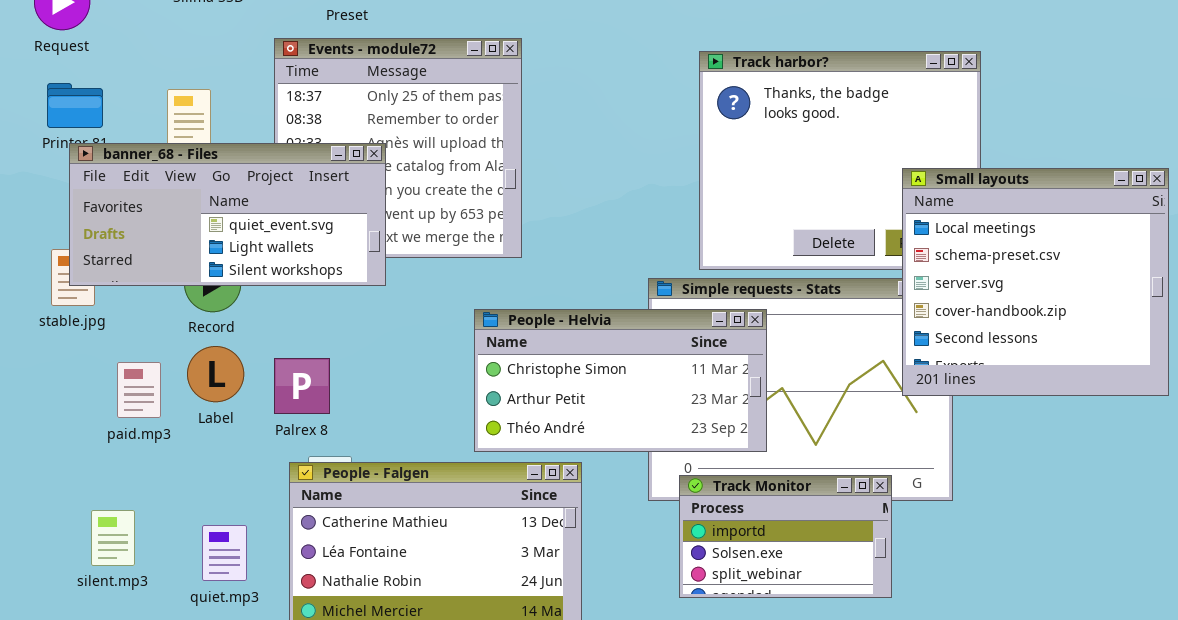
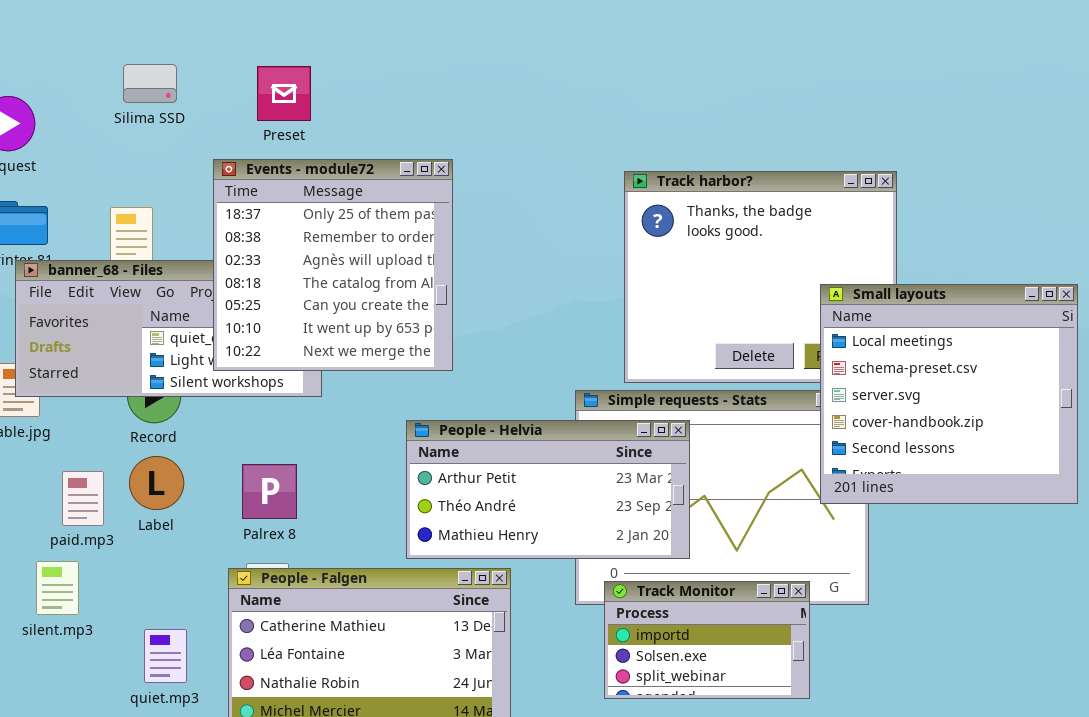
Events - module72: [274,38,522,258] -> [213,159,453,371], raised
People - Helvia: [474,309,767,452] -> [406,420,690,559], scrolled down 1 row
Palrex 8: [274,358,330,414] -> [242,464,297,519], moved
silent.mp3: [91,510,135,566] -> [36,561,79,615], moved

